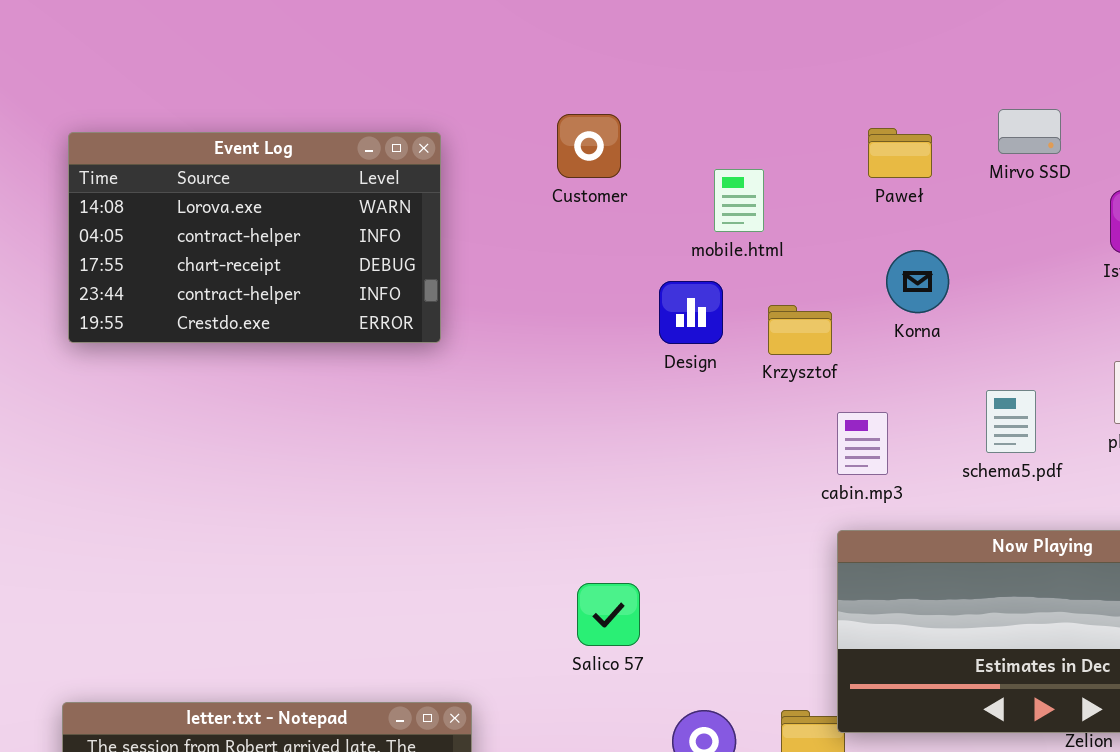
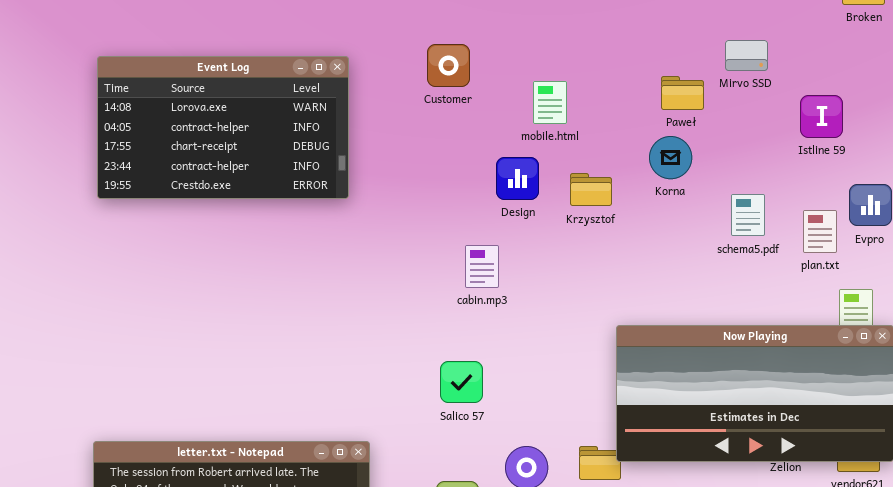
Paweł: [868,128,932,178] -> [661,76,704,110], moved
schema5.pdf: [986,390,1036,453] -> [731,194,765,236], moved
cabin.mp3: [837,412,888,475] -> [465,245,499,288], moved

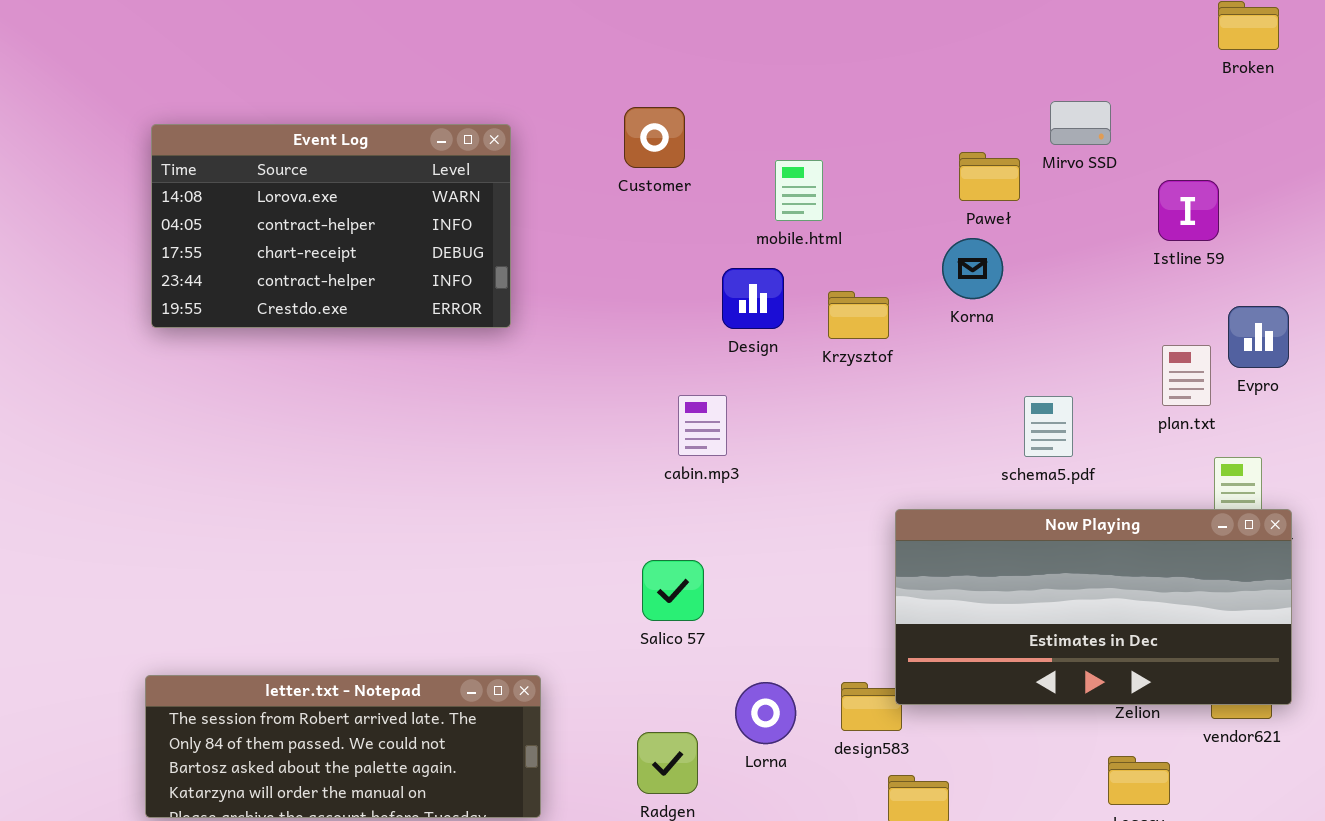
schema5.pdf: [731,194,765,236] -> [1024,396,1073,457], moved

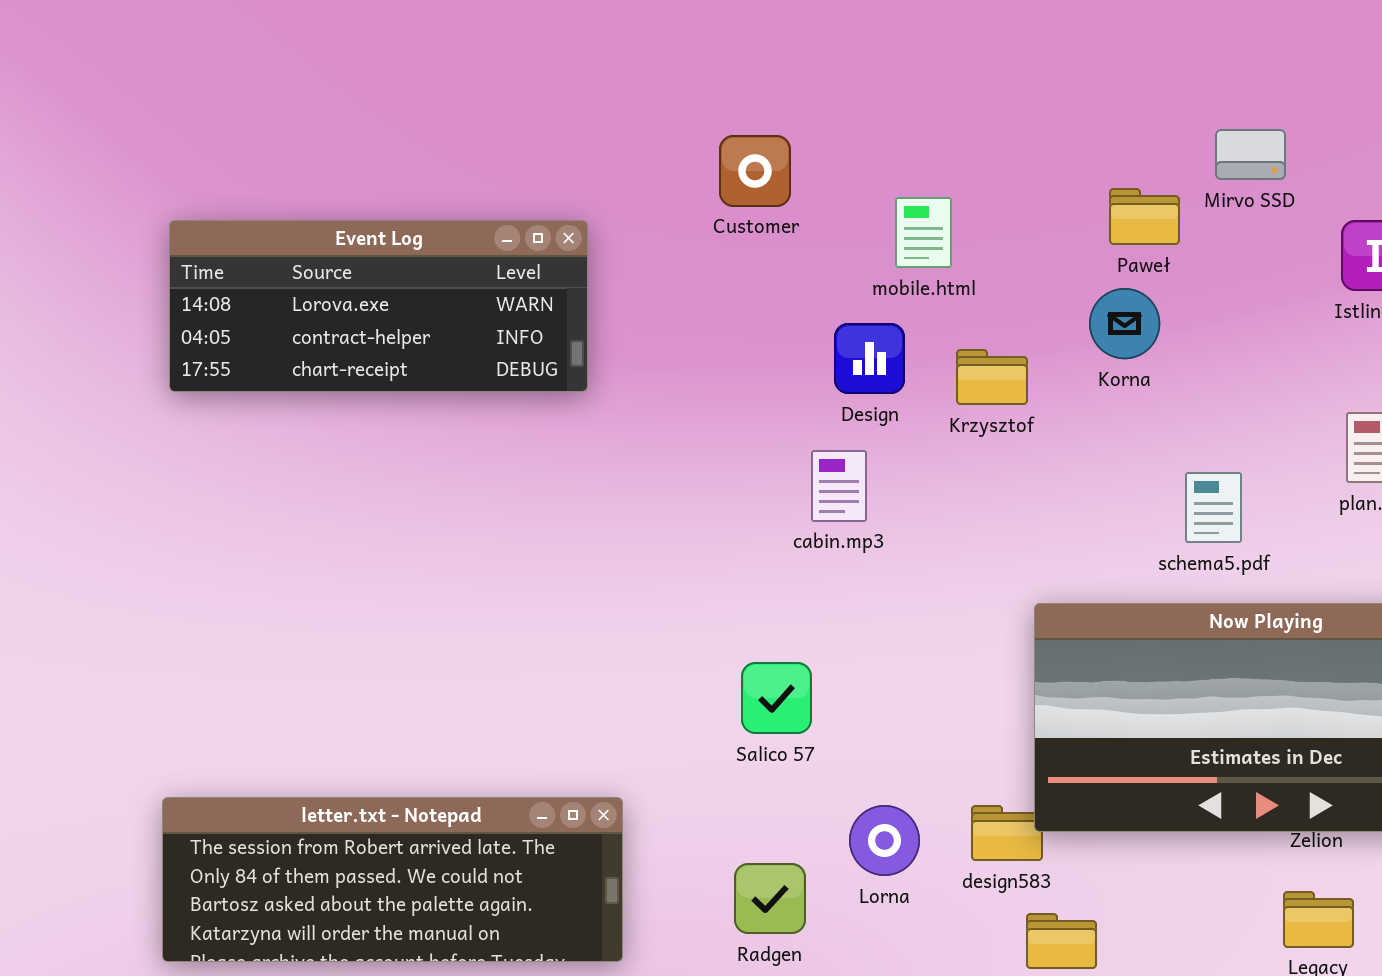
Event Log: [151,124,511,328] -> [169,220,588,392], resized
cabin.mp3: [678,395,727,456] -> [811,450,867,522], moved

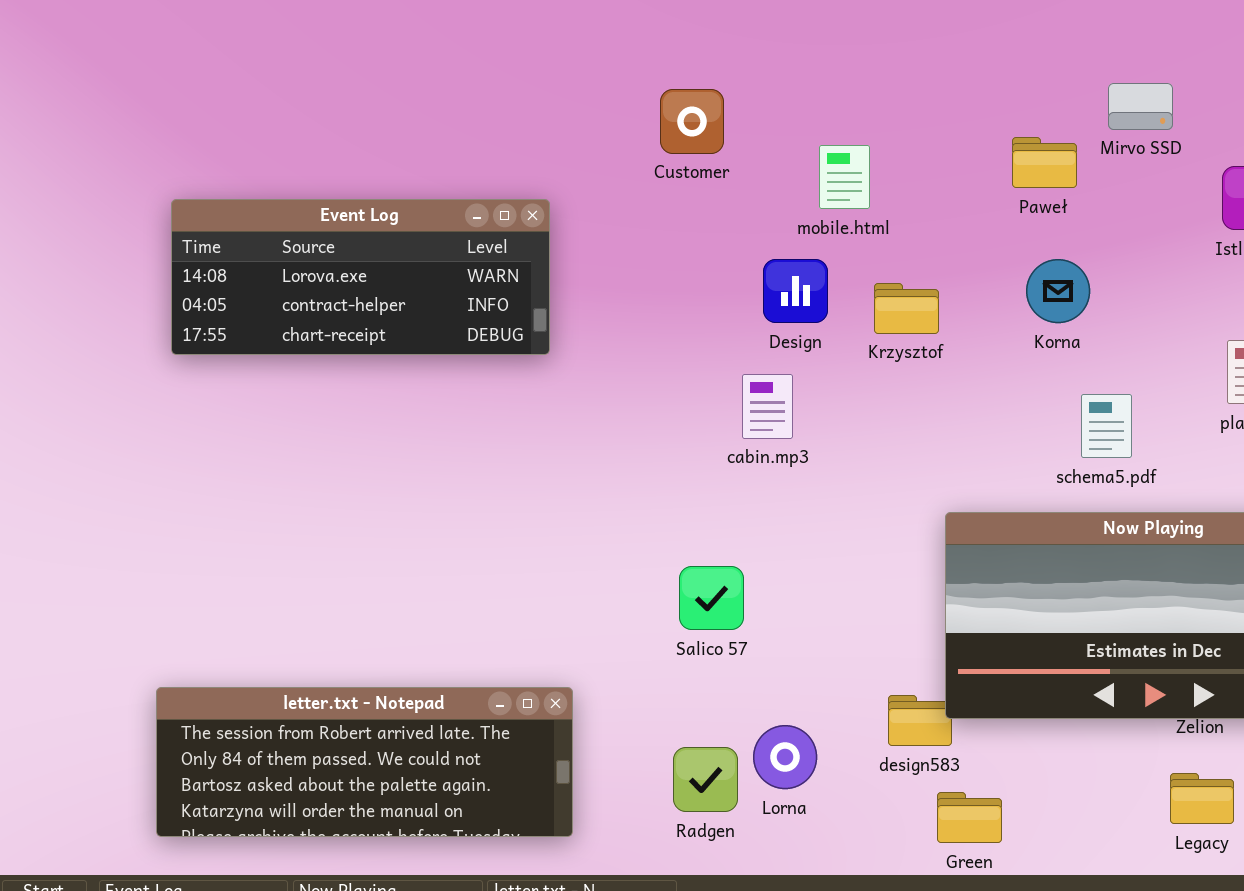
Event Log: [169,220,588,392] -> [171,199,550,355], moved
Korna: [1089,288,1160,359] -> [1026,259,1090,323], moved
Lorna: [849,805,920,876] -> [753,725,817,789], moved

